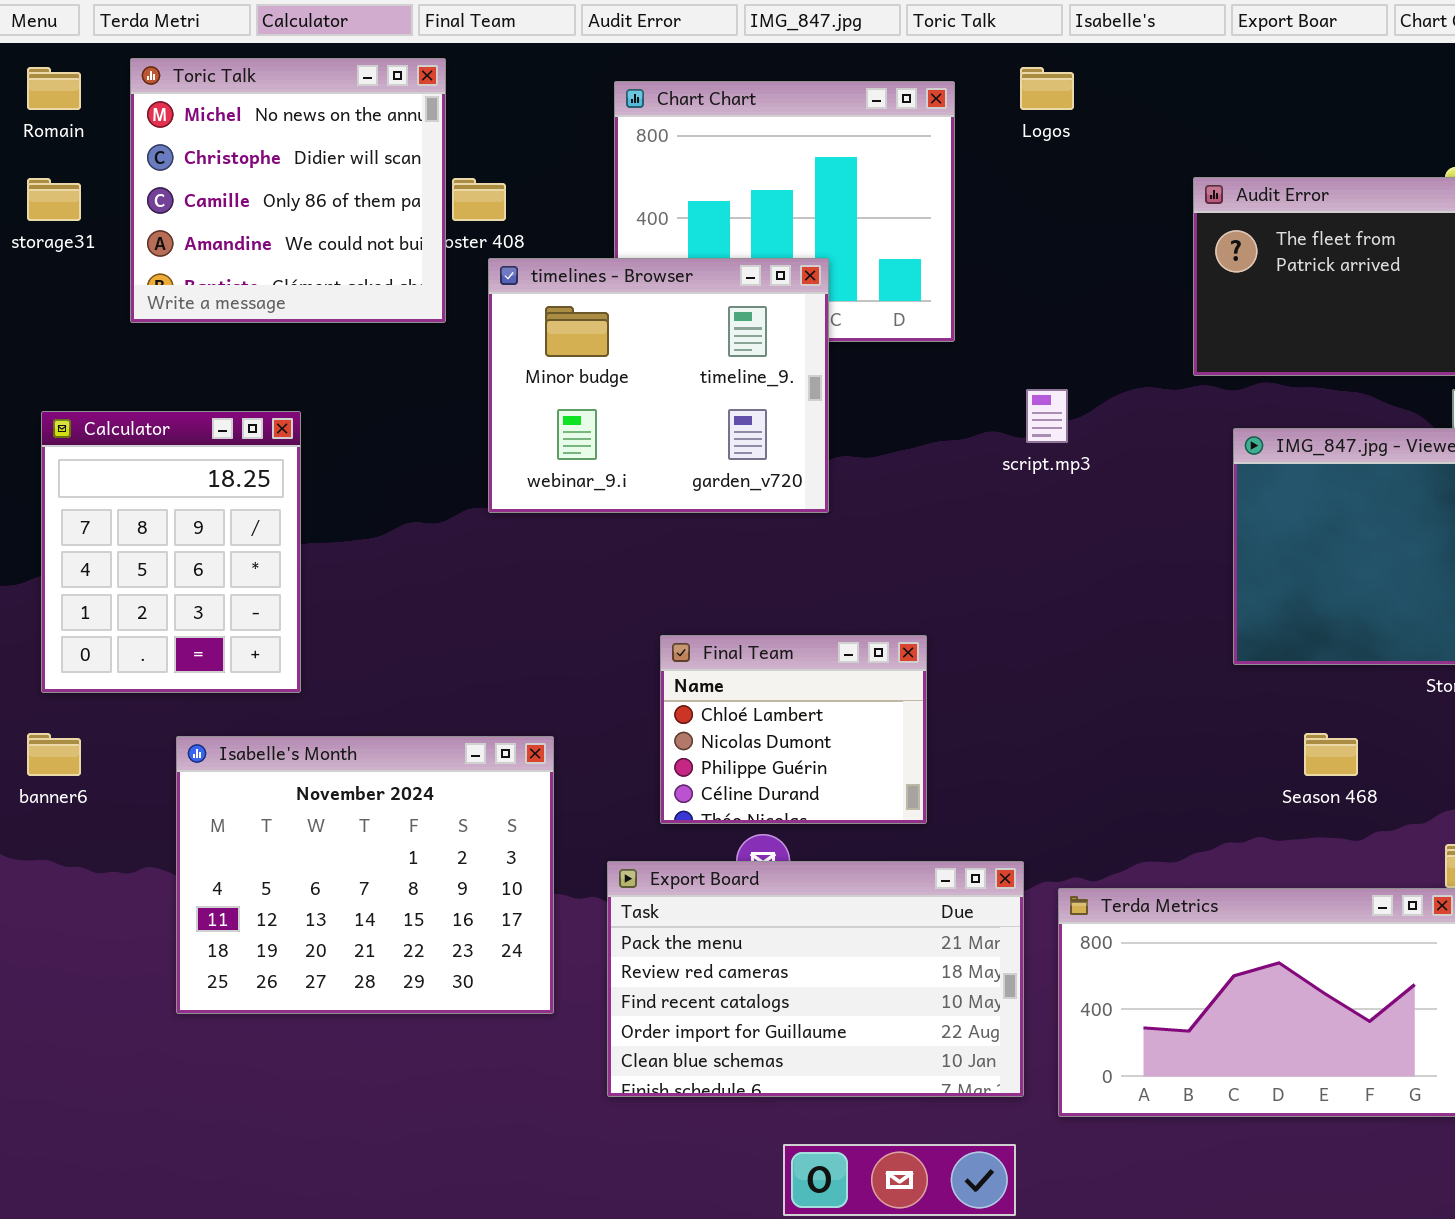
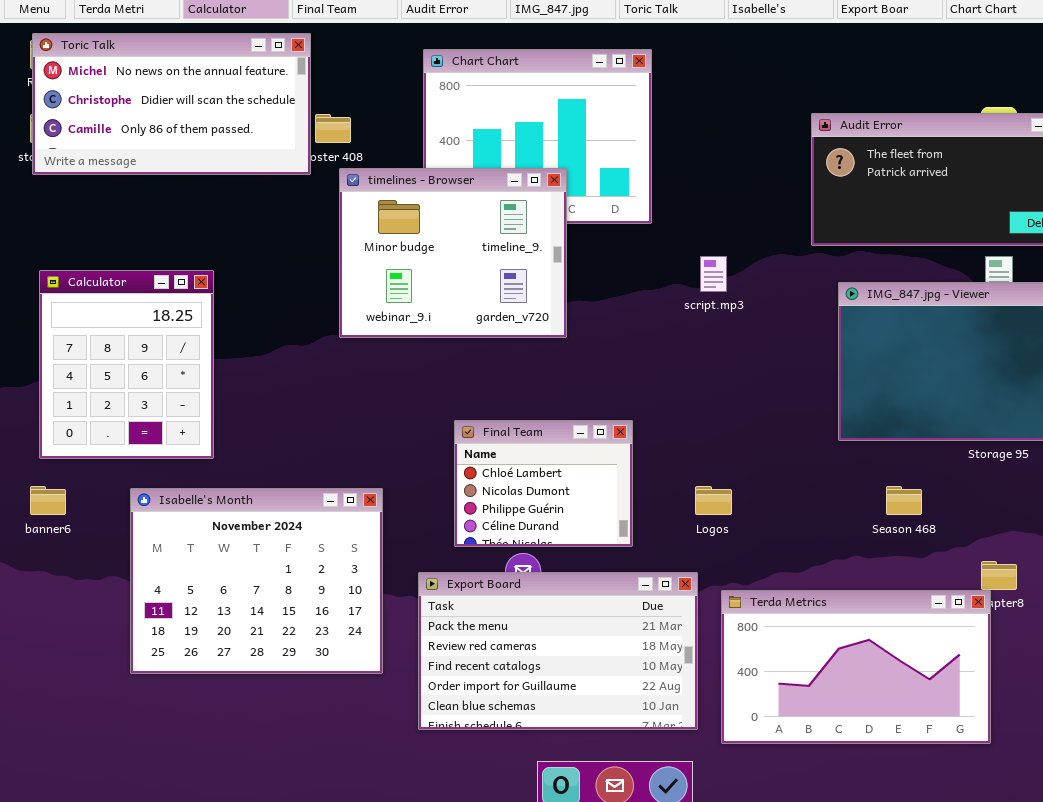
Toric Talk: [130,58,446,323] -> [32,33,311,175], resized
Logos: [1020,67,1074,110] -> [695,486,732,515], moved

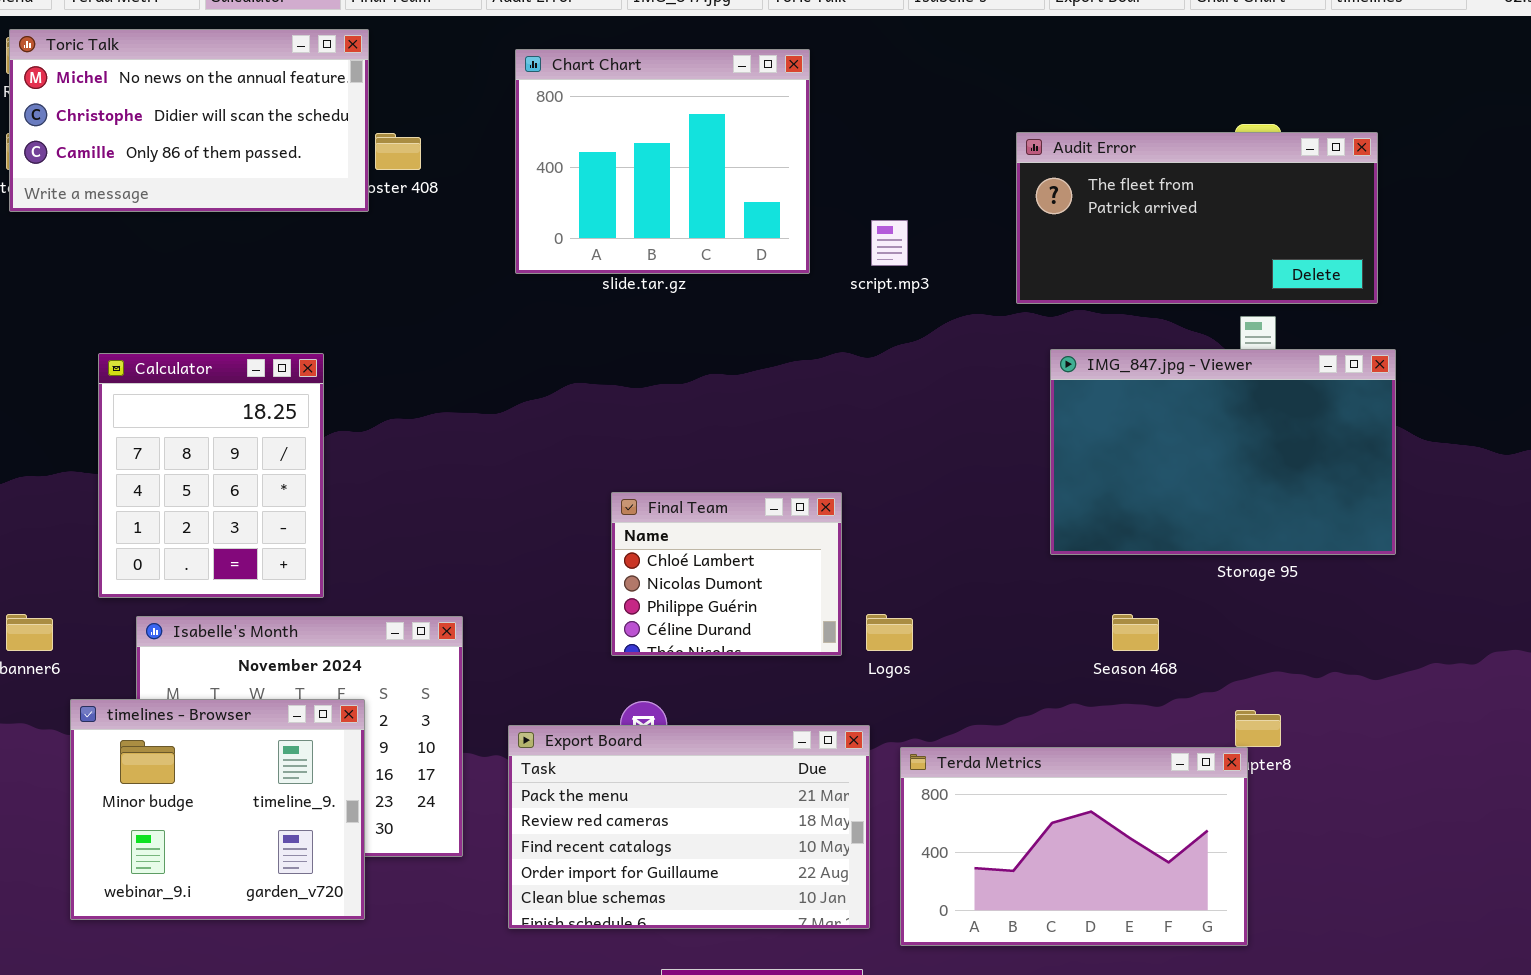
timelines - Browser: [339,168,567,338] -> [70,699,365,920], moved
script.mp3: [700,256,727,292] -> [871,220,908,266], moved
Calculator: [39,270,214,459] -> [98,353,324,598], moved
Final Team: [454,420,633,547] -> [611,492,842,656], moved

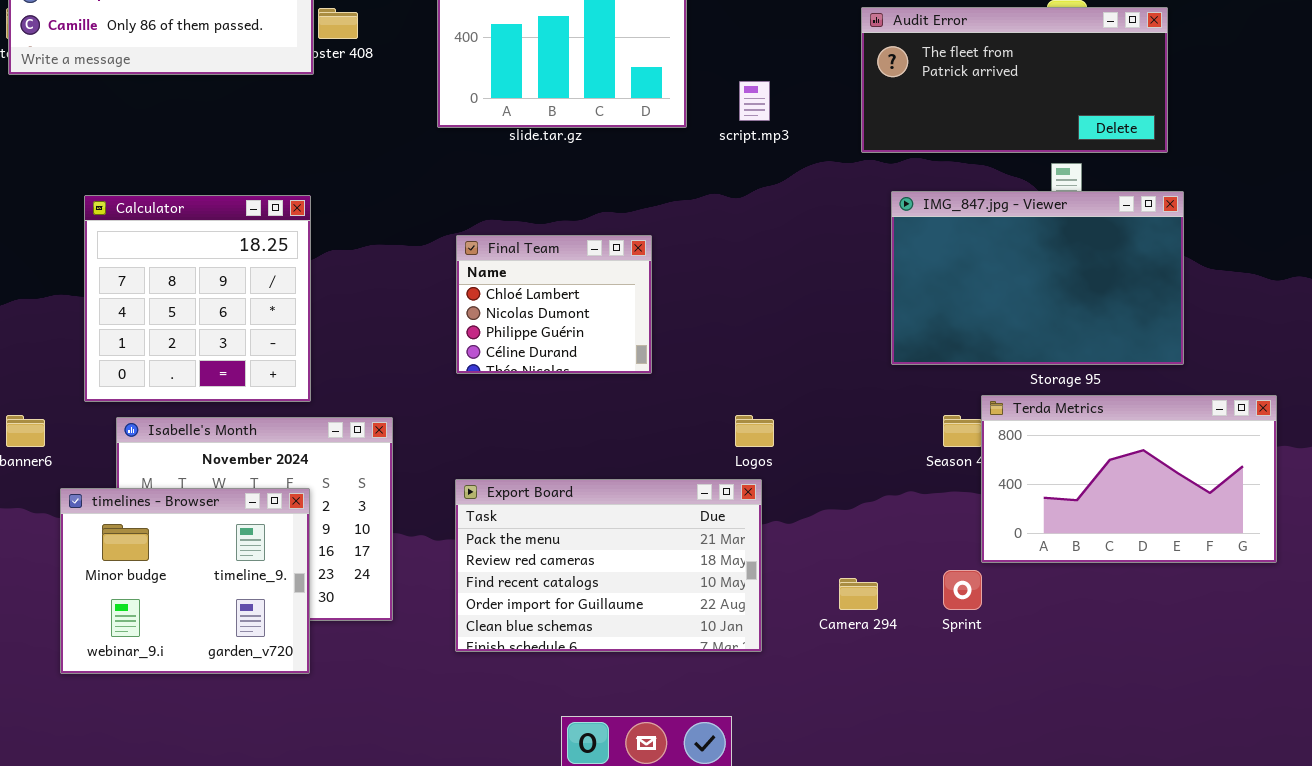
Calculator: [98,353,324,598] -> [84,195,311,402], resized
Final Team: [611,492,842,656] -> [456,235,652,374], moved
Export Board: [508,725,870,929] -> [455,479,762,652], moved
Terda Metrics: [900,747,1248,946] -> [981,395,1277,563], moved

